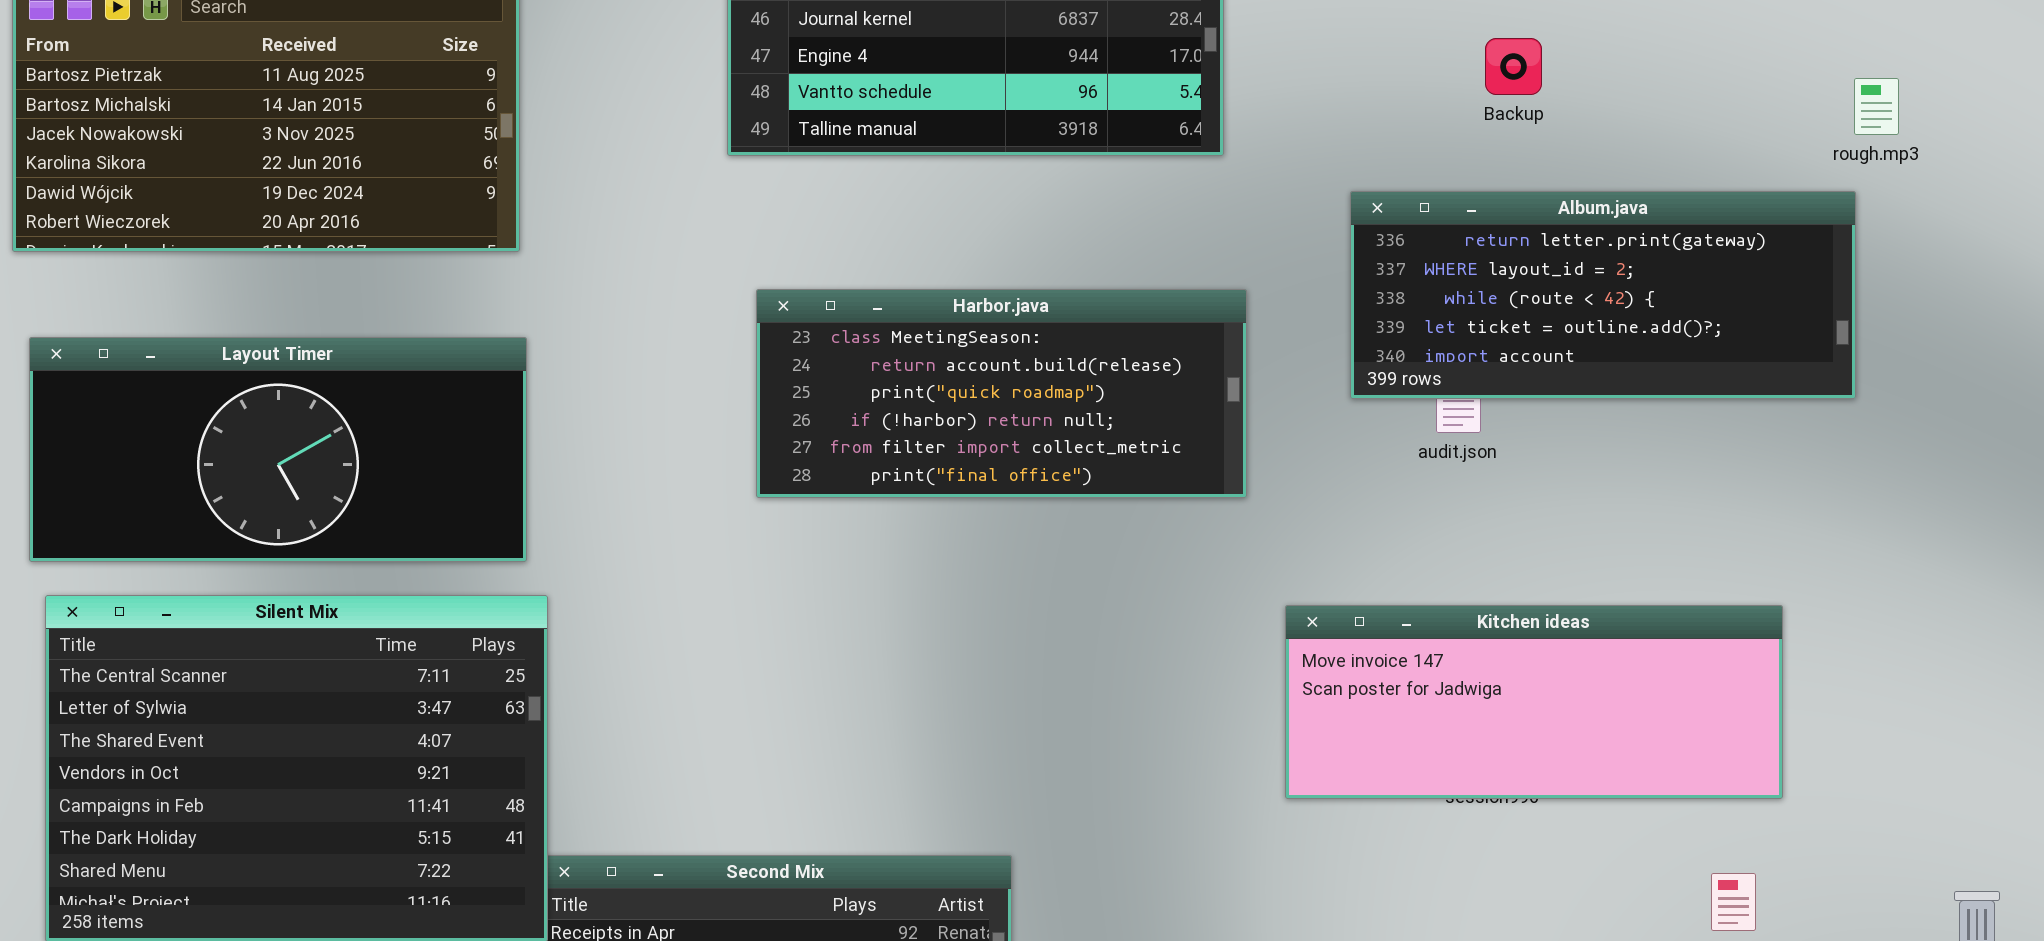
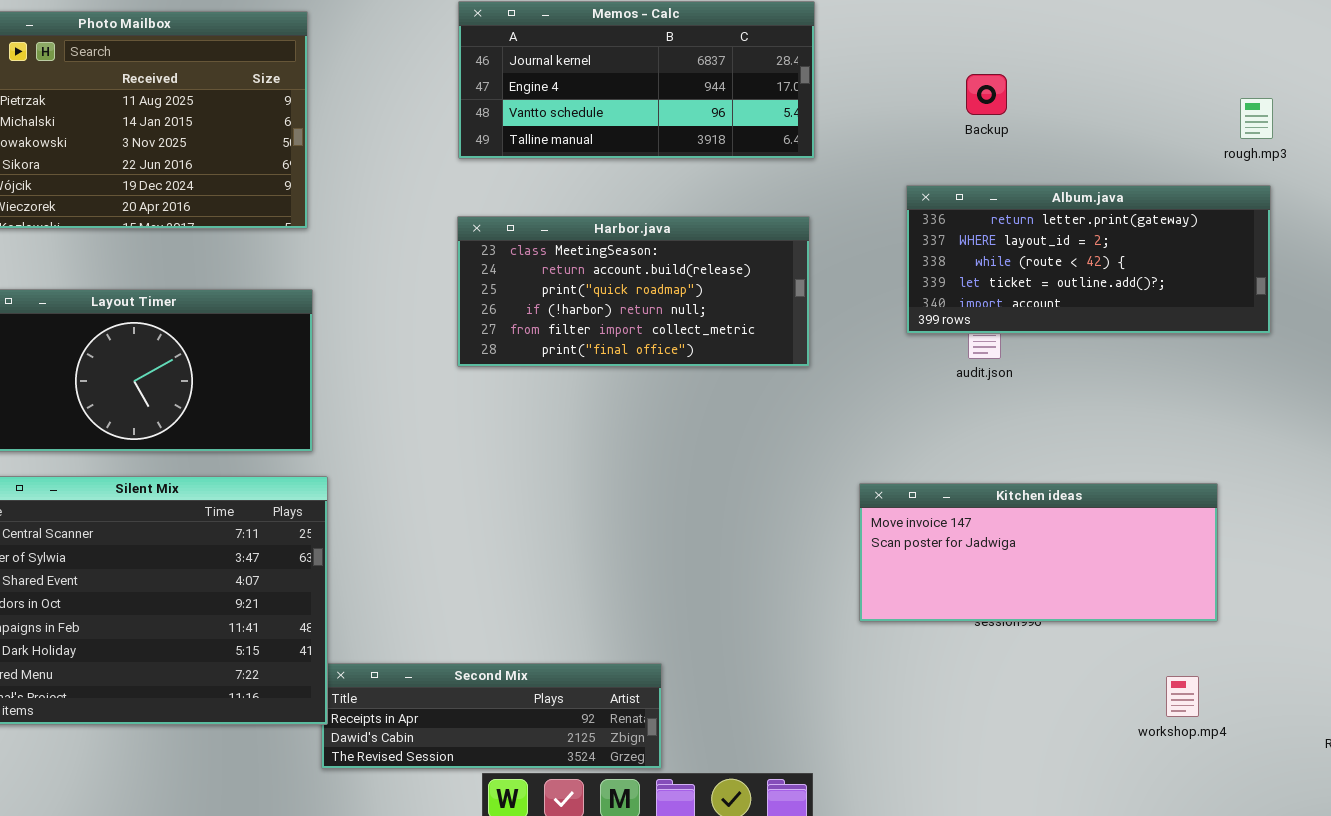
Backup: [1485,38,1542,95] -> [966,74,1007,115], moved
rough.mp3: [1854,78,1899,135] -> [1240,98,1273,139], moved
Harbor.java: [756,289,1247,498] -> [457,216,810,367], moved

